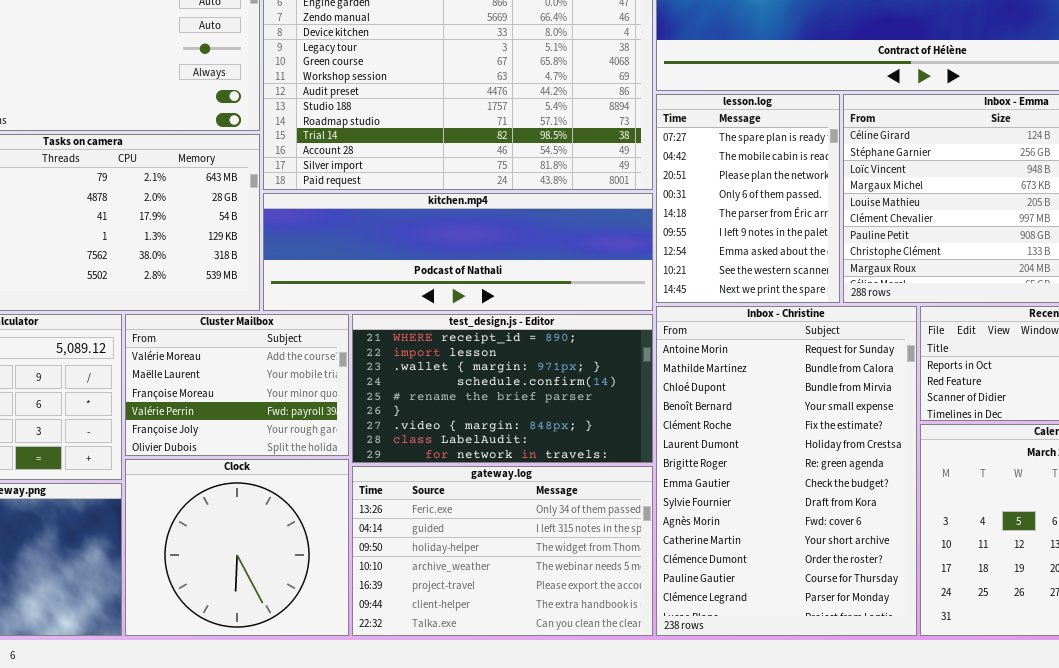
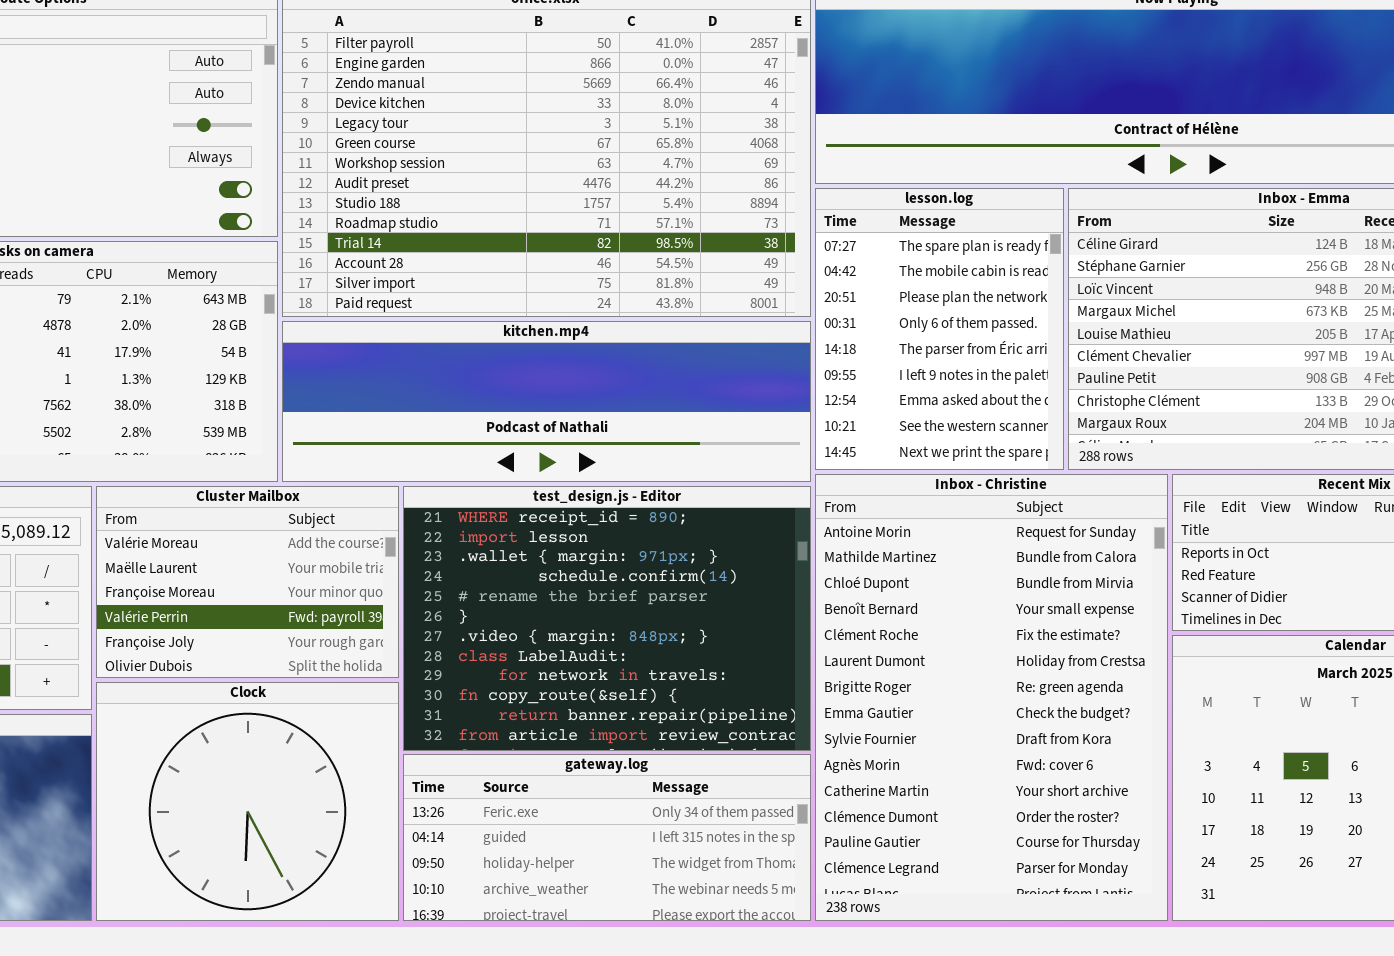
test_design.js - Editor: [352,314,653,463] -> [403,486,811,751], resized
gateway.log: [352,466,653,636] -> [403,754,811,921], resized

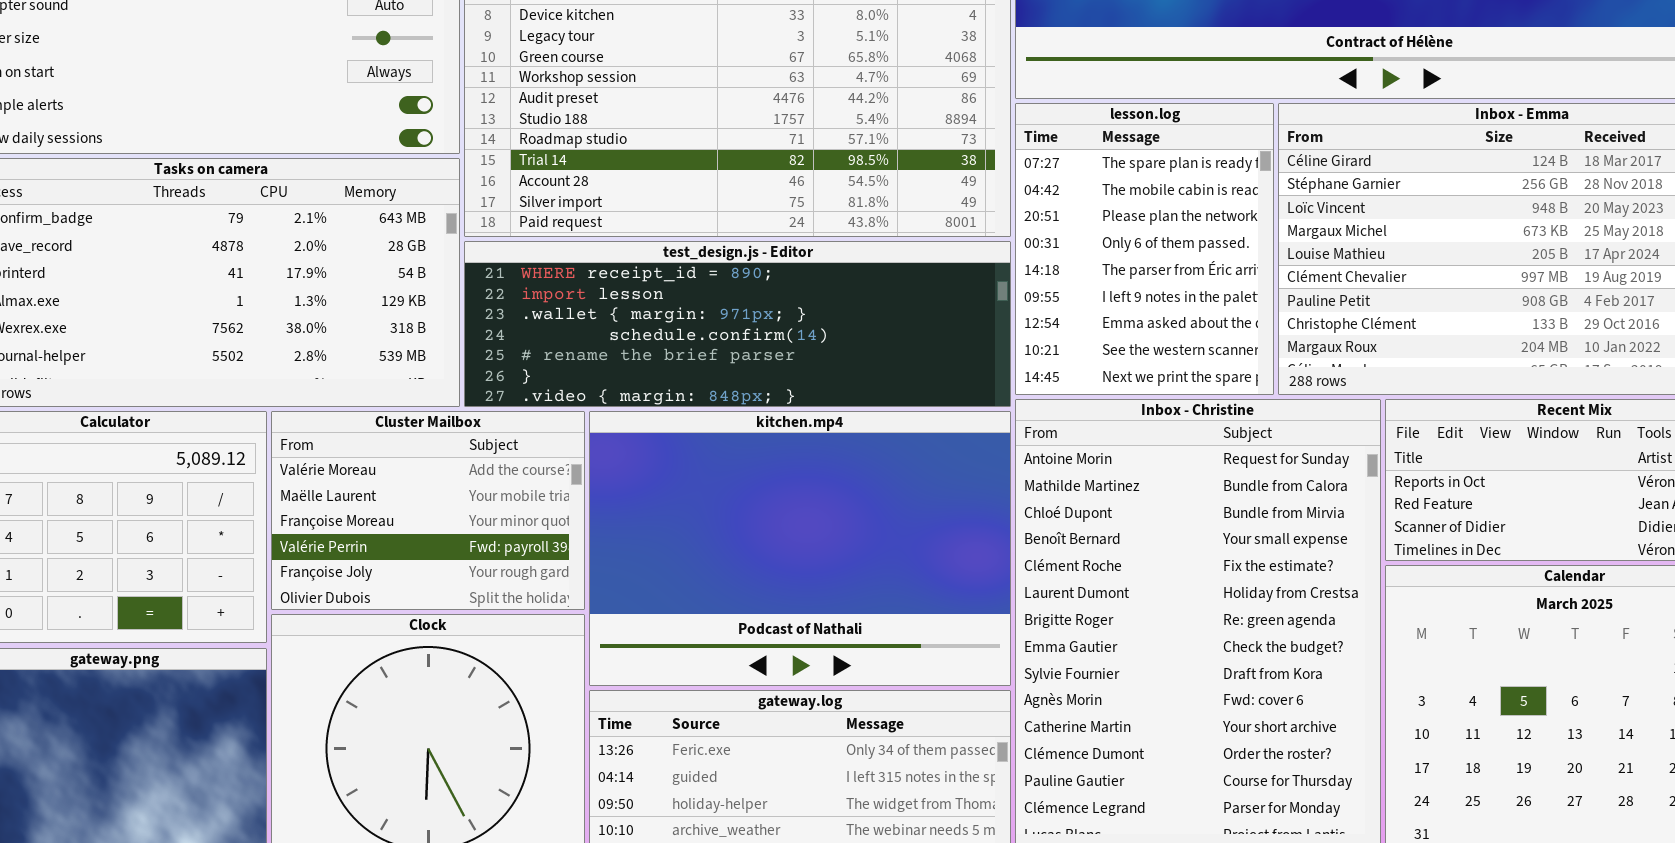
kitchen.mp4: [282,321,811,482] -> [589,411,1011,686], moved, resized
test_design.js - Editor: [403,486,811,751] -> [464,241,1011,407], moved, resized

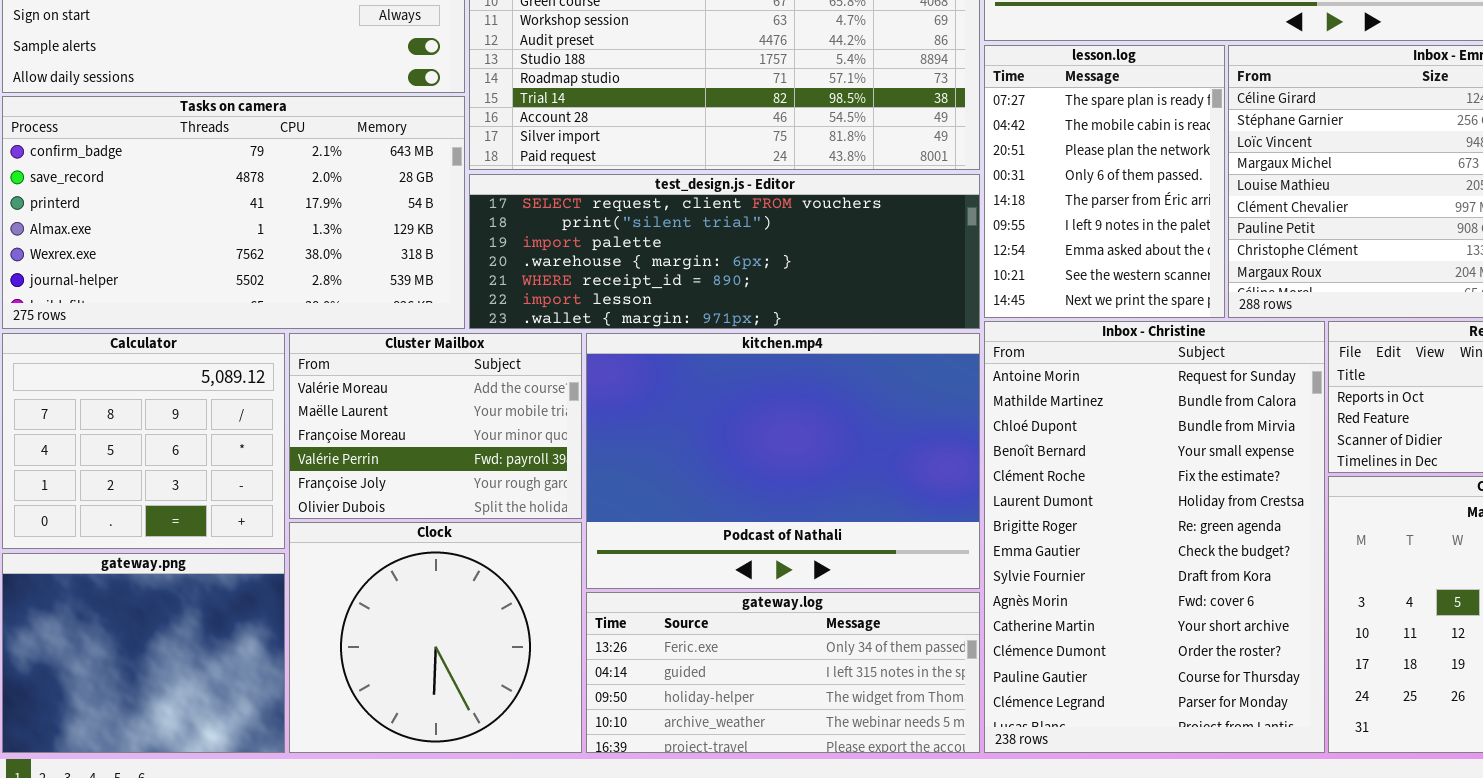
test_design.js - Editor: [464,241,1011,407] -> [469,174,980,329], scrolled up 4 rows

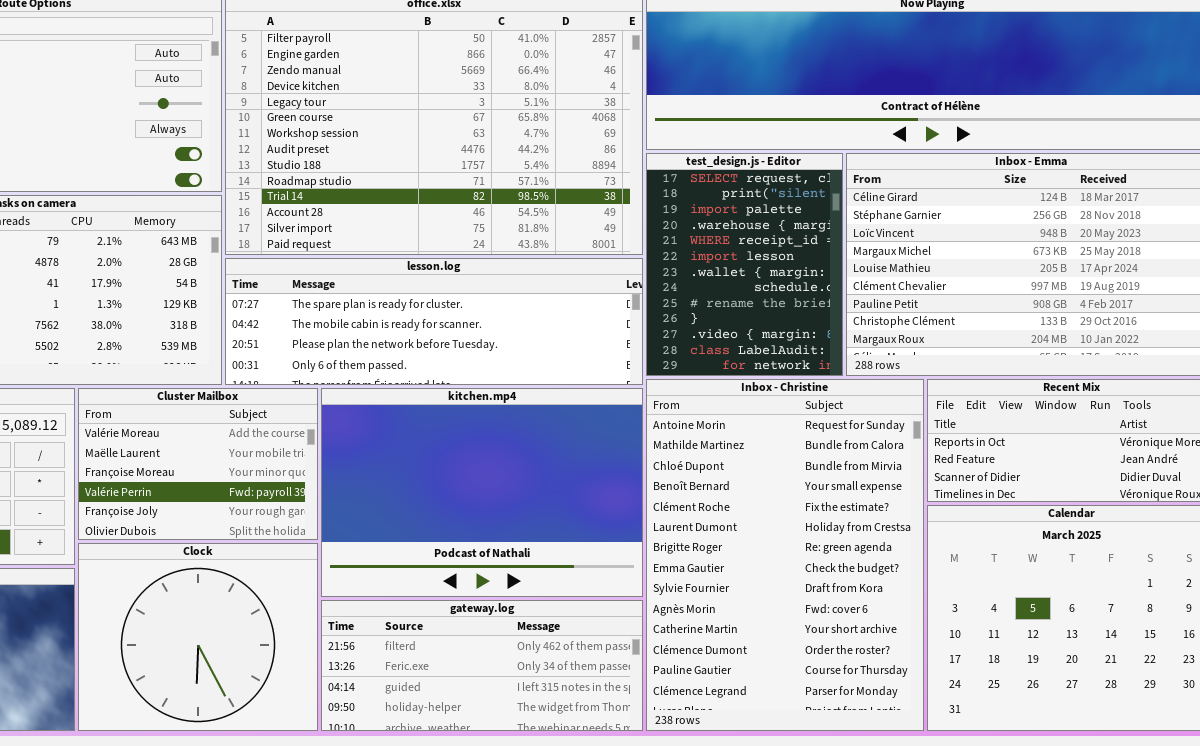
lesson.log: [984,45,1225,318] -> [225,258,643,385], moved, resized
test_design.js - Editor: [469,174,980,329] -> [646,153,843,376], moved, resized
gateway.log: [586,592,980,753] -> [321,600,643,731], scrolled up 1 row

